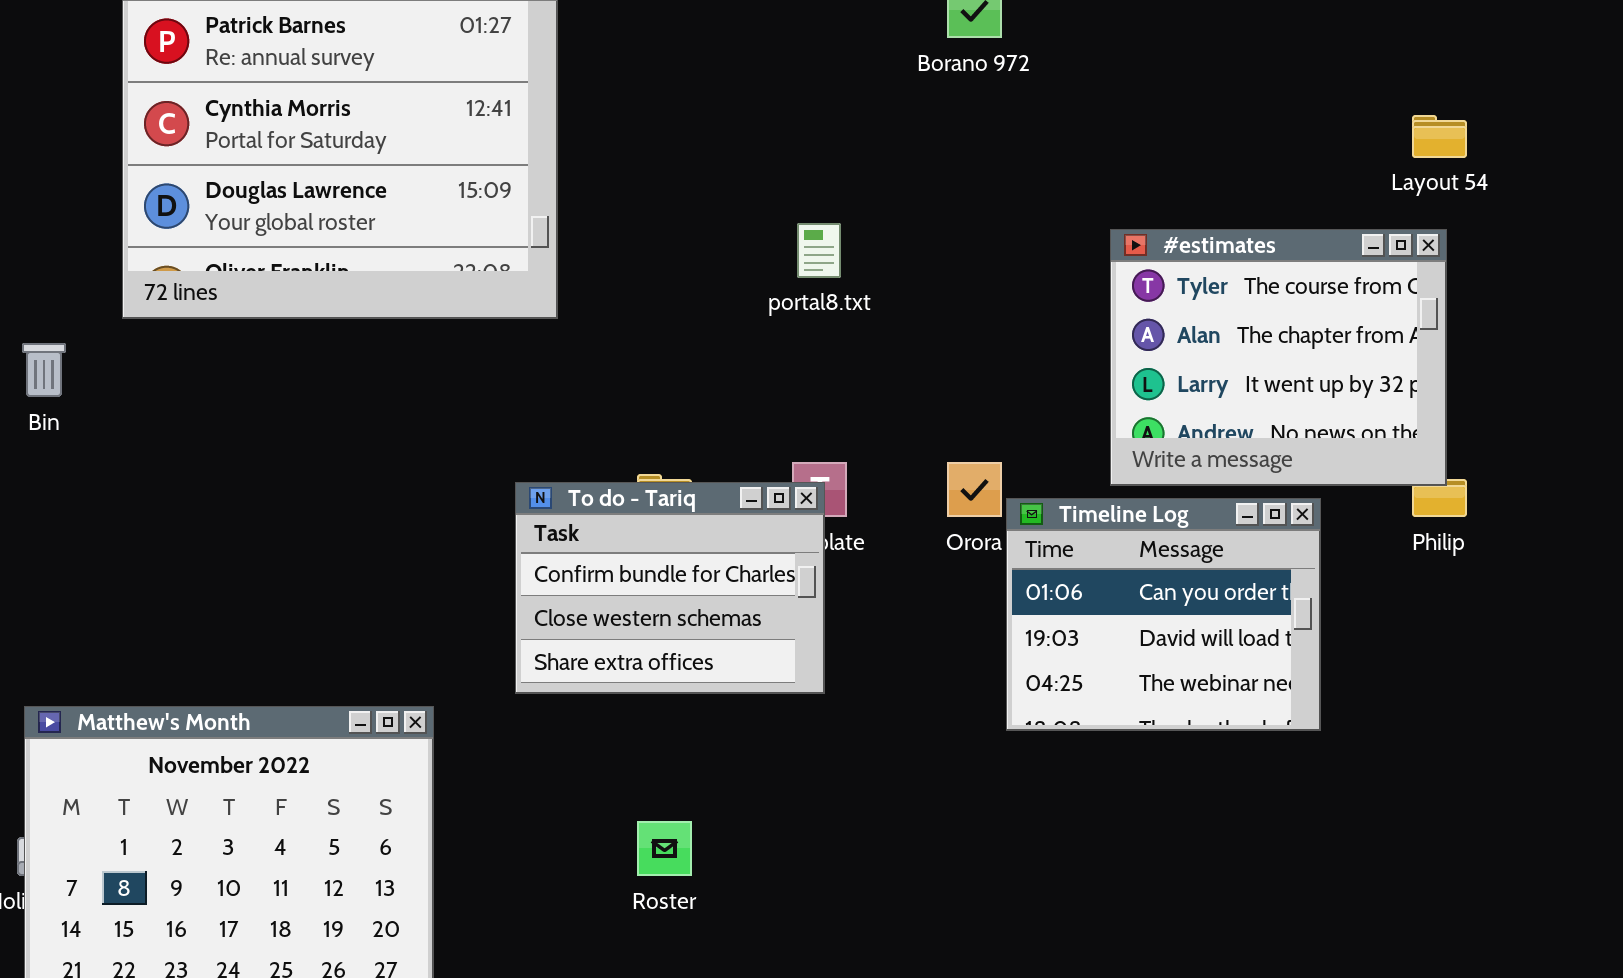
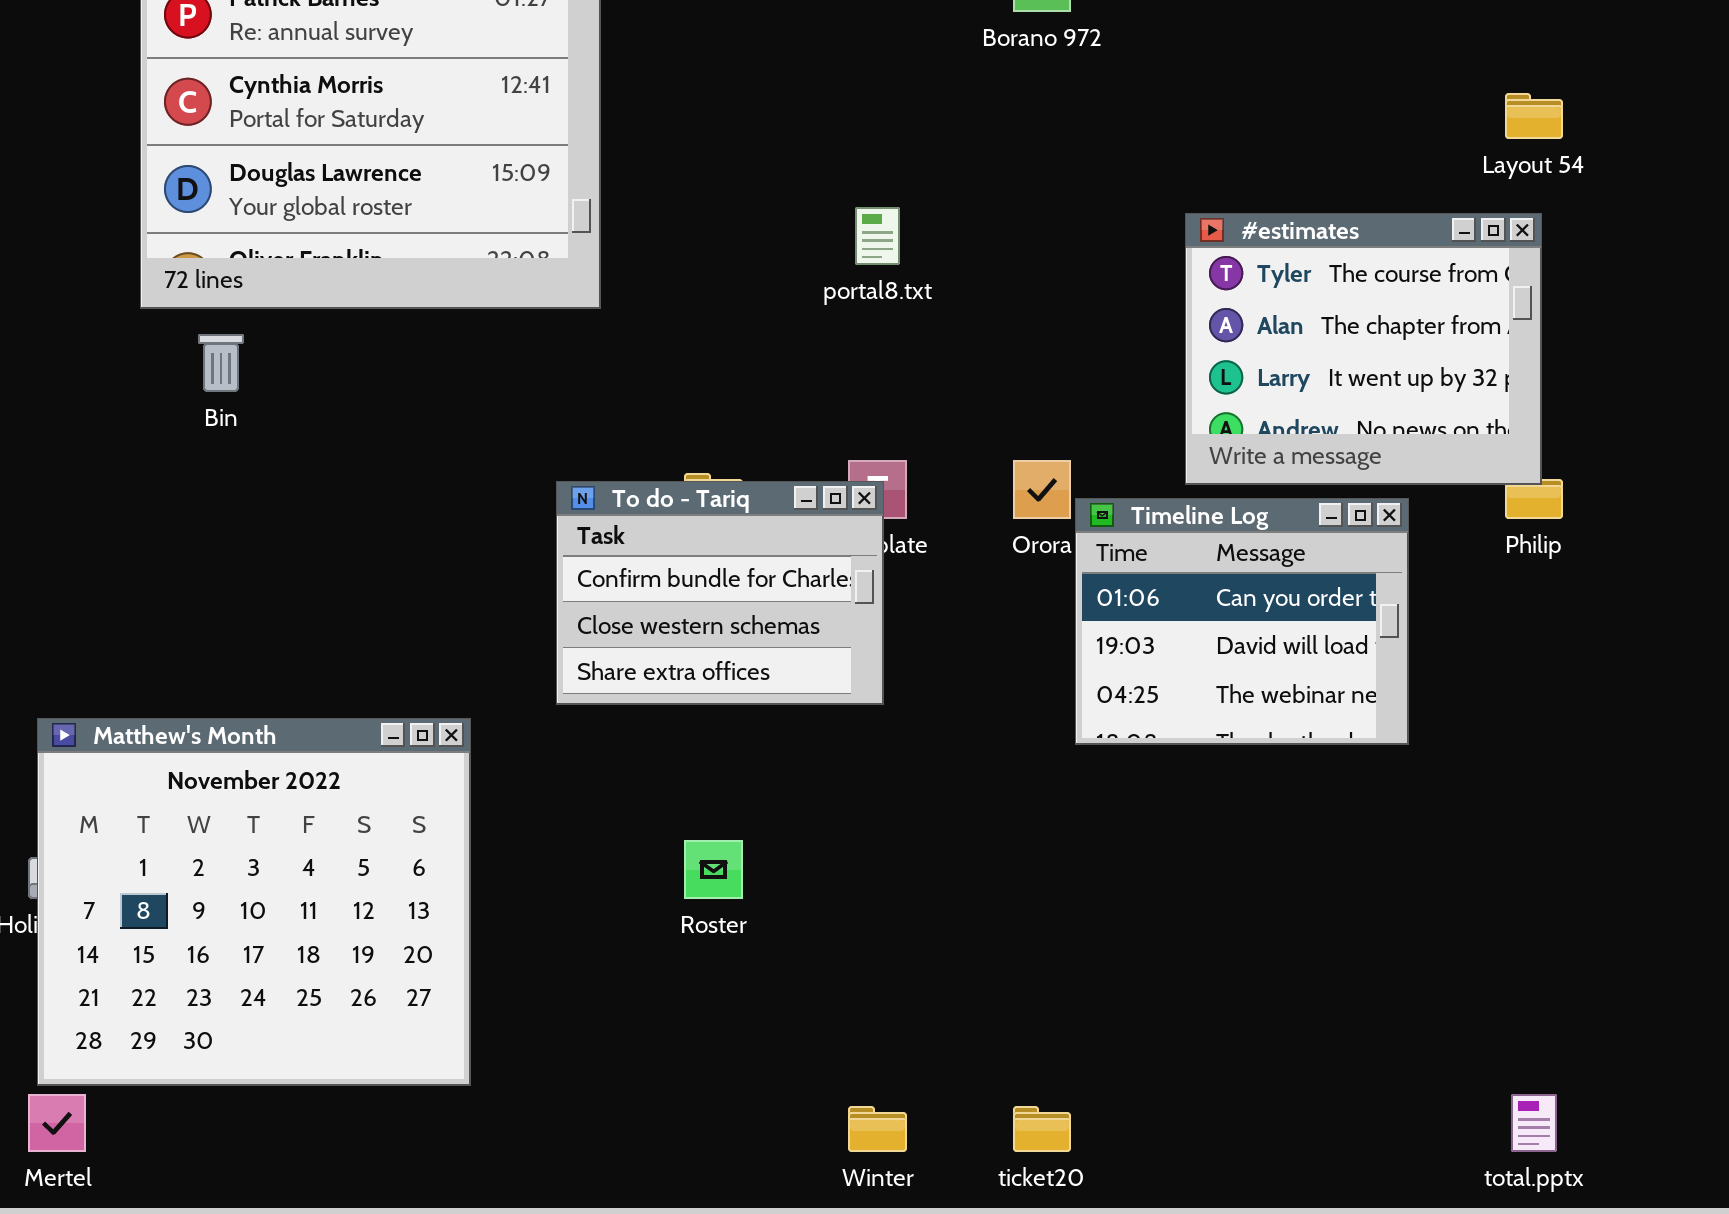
Bin: [22,343,66,397] -> [198,334,244,392], moved

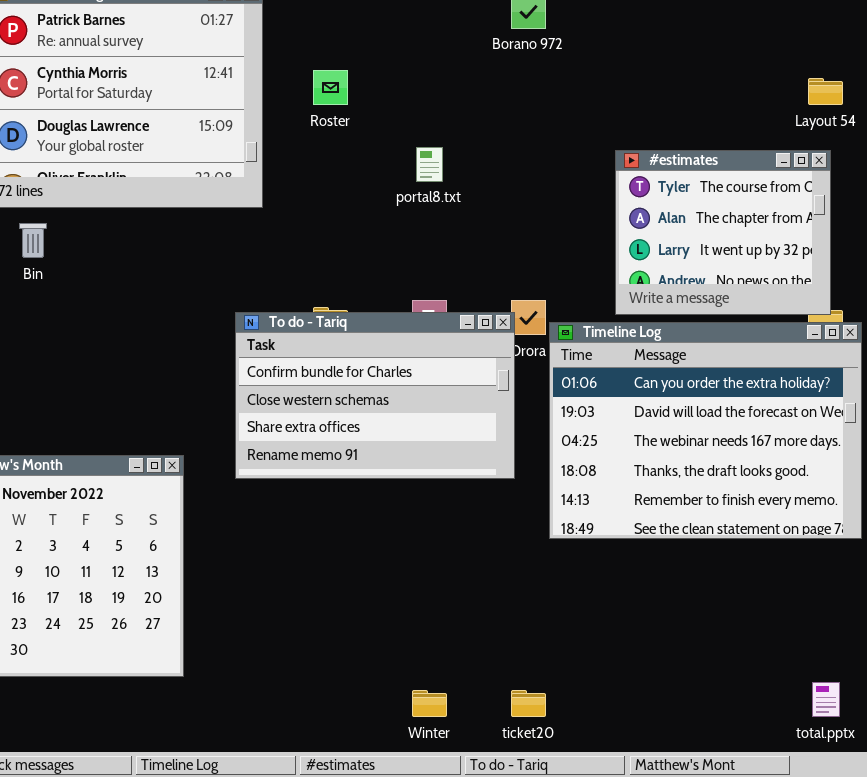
To do - Tariq: [556,481,884,705] -> [235,312,515,479], resized
Timeline Log: [1075,498,1409,745] -> [549,322,862,539], resized
Roster: [684,840,743,899] -> [313,70,348,105], moved

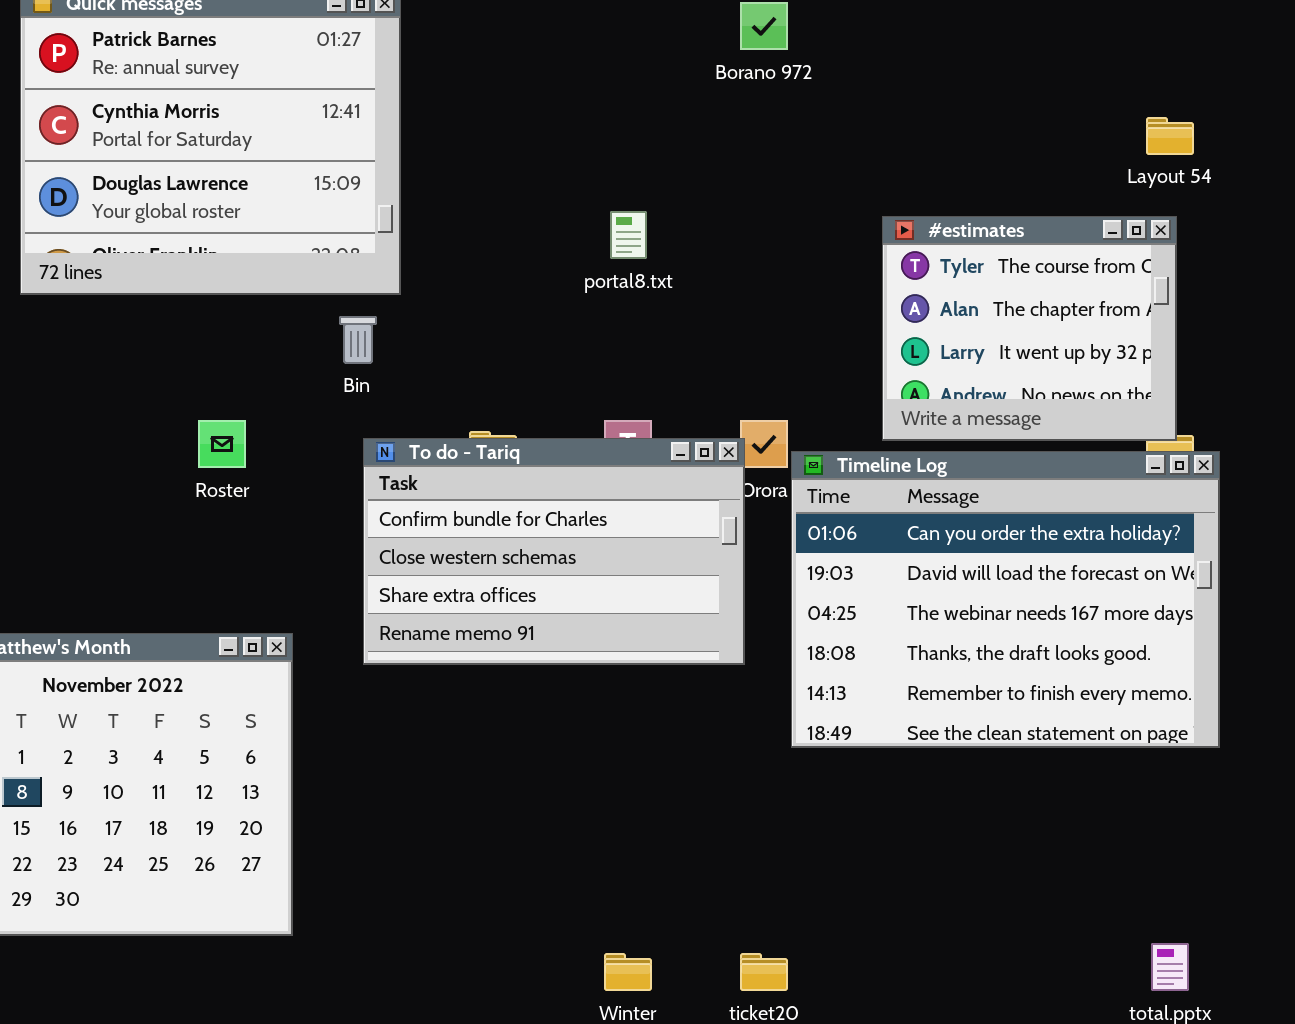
Roster: [313,70,348,105] -> [198,420,246,468], moved
Bin: [19,223,47,258] -> [339,316,377,364], moved

